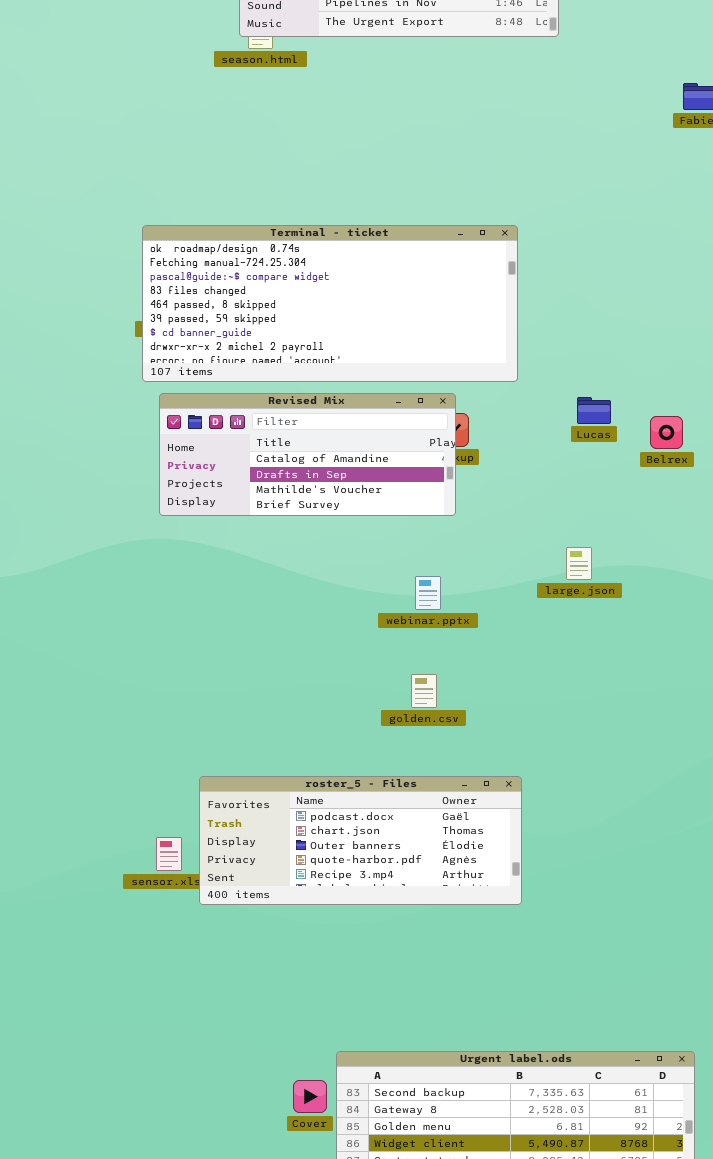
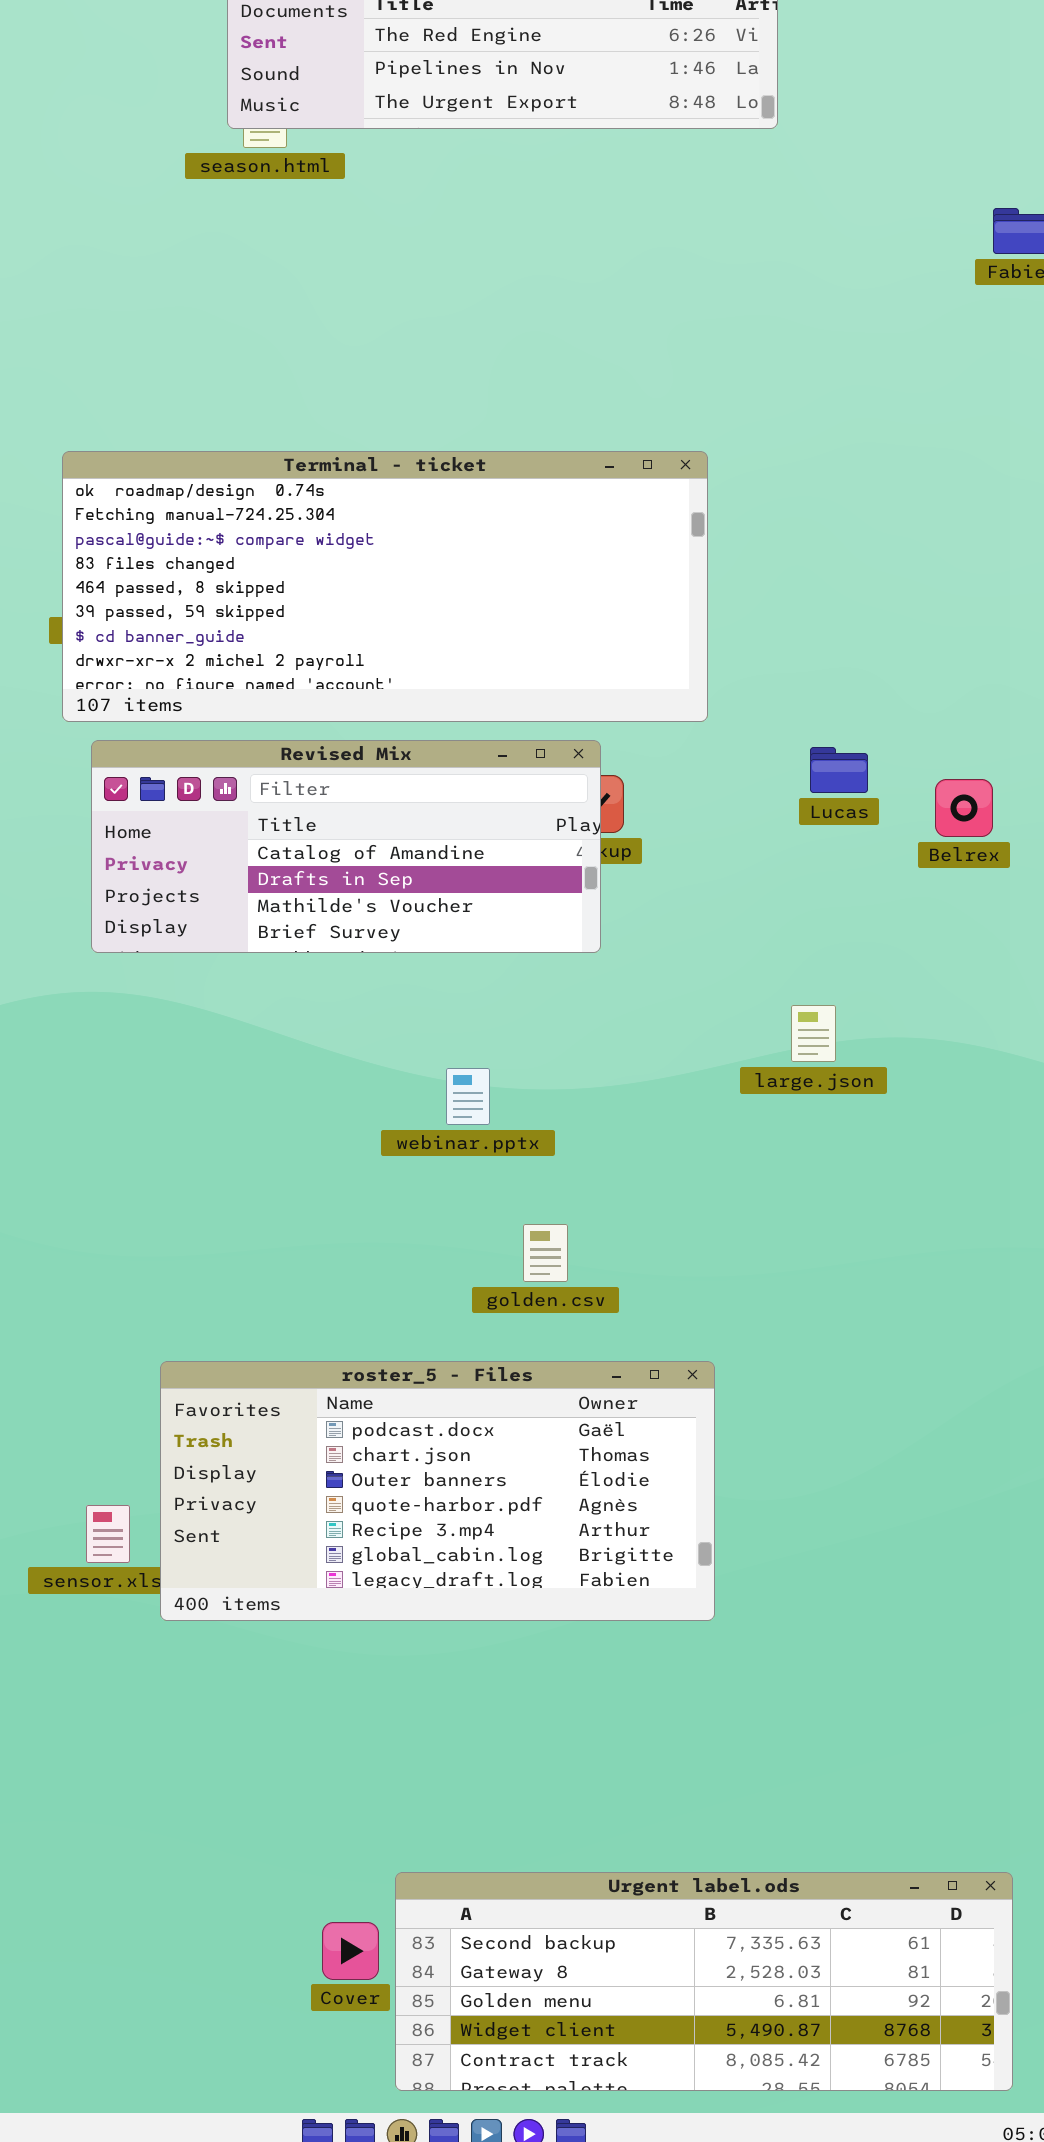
webinar.pptx: [415,576,441,610] -> [446,1068,490,1125], moved
roster_5 - Files: [199,776,522,905] -> [160,1361,715,1621], resized

